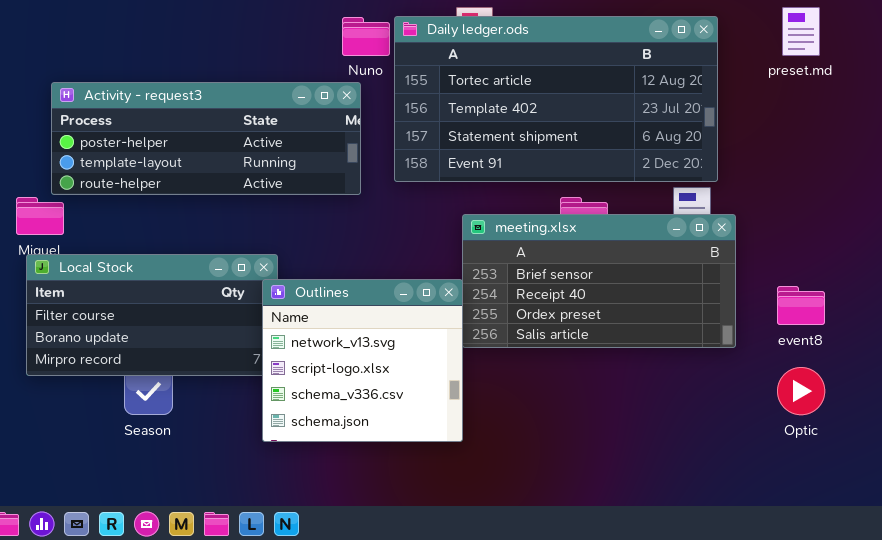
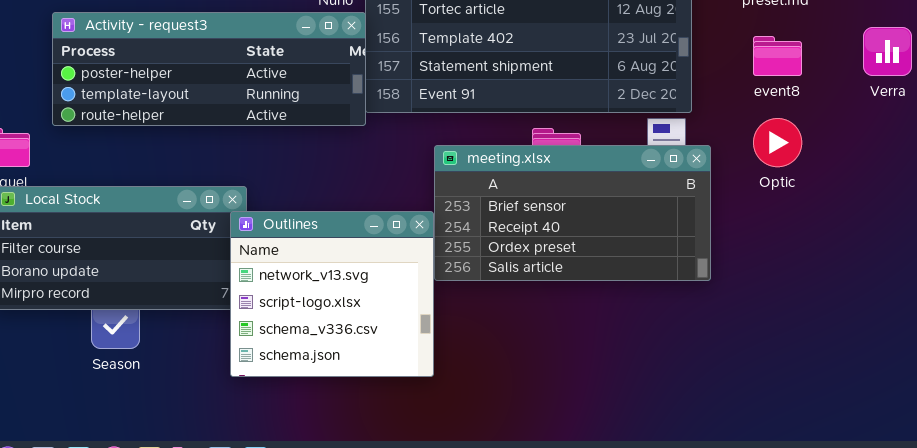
Activity - request3: [51,82,361,195] -> [52,12,366,126], moved
event8: [777,286,825,325] -> [753,36,802,76], moved
Optic: [777,367,825,415] -> [753,118,802,167], moved

